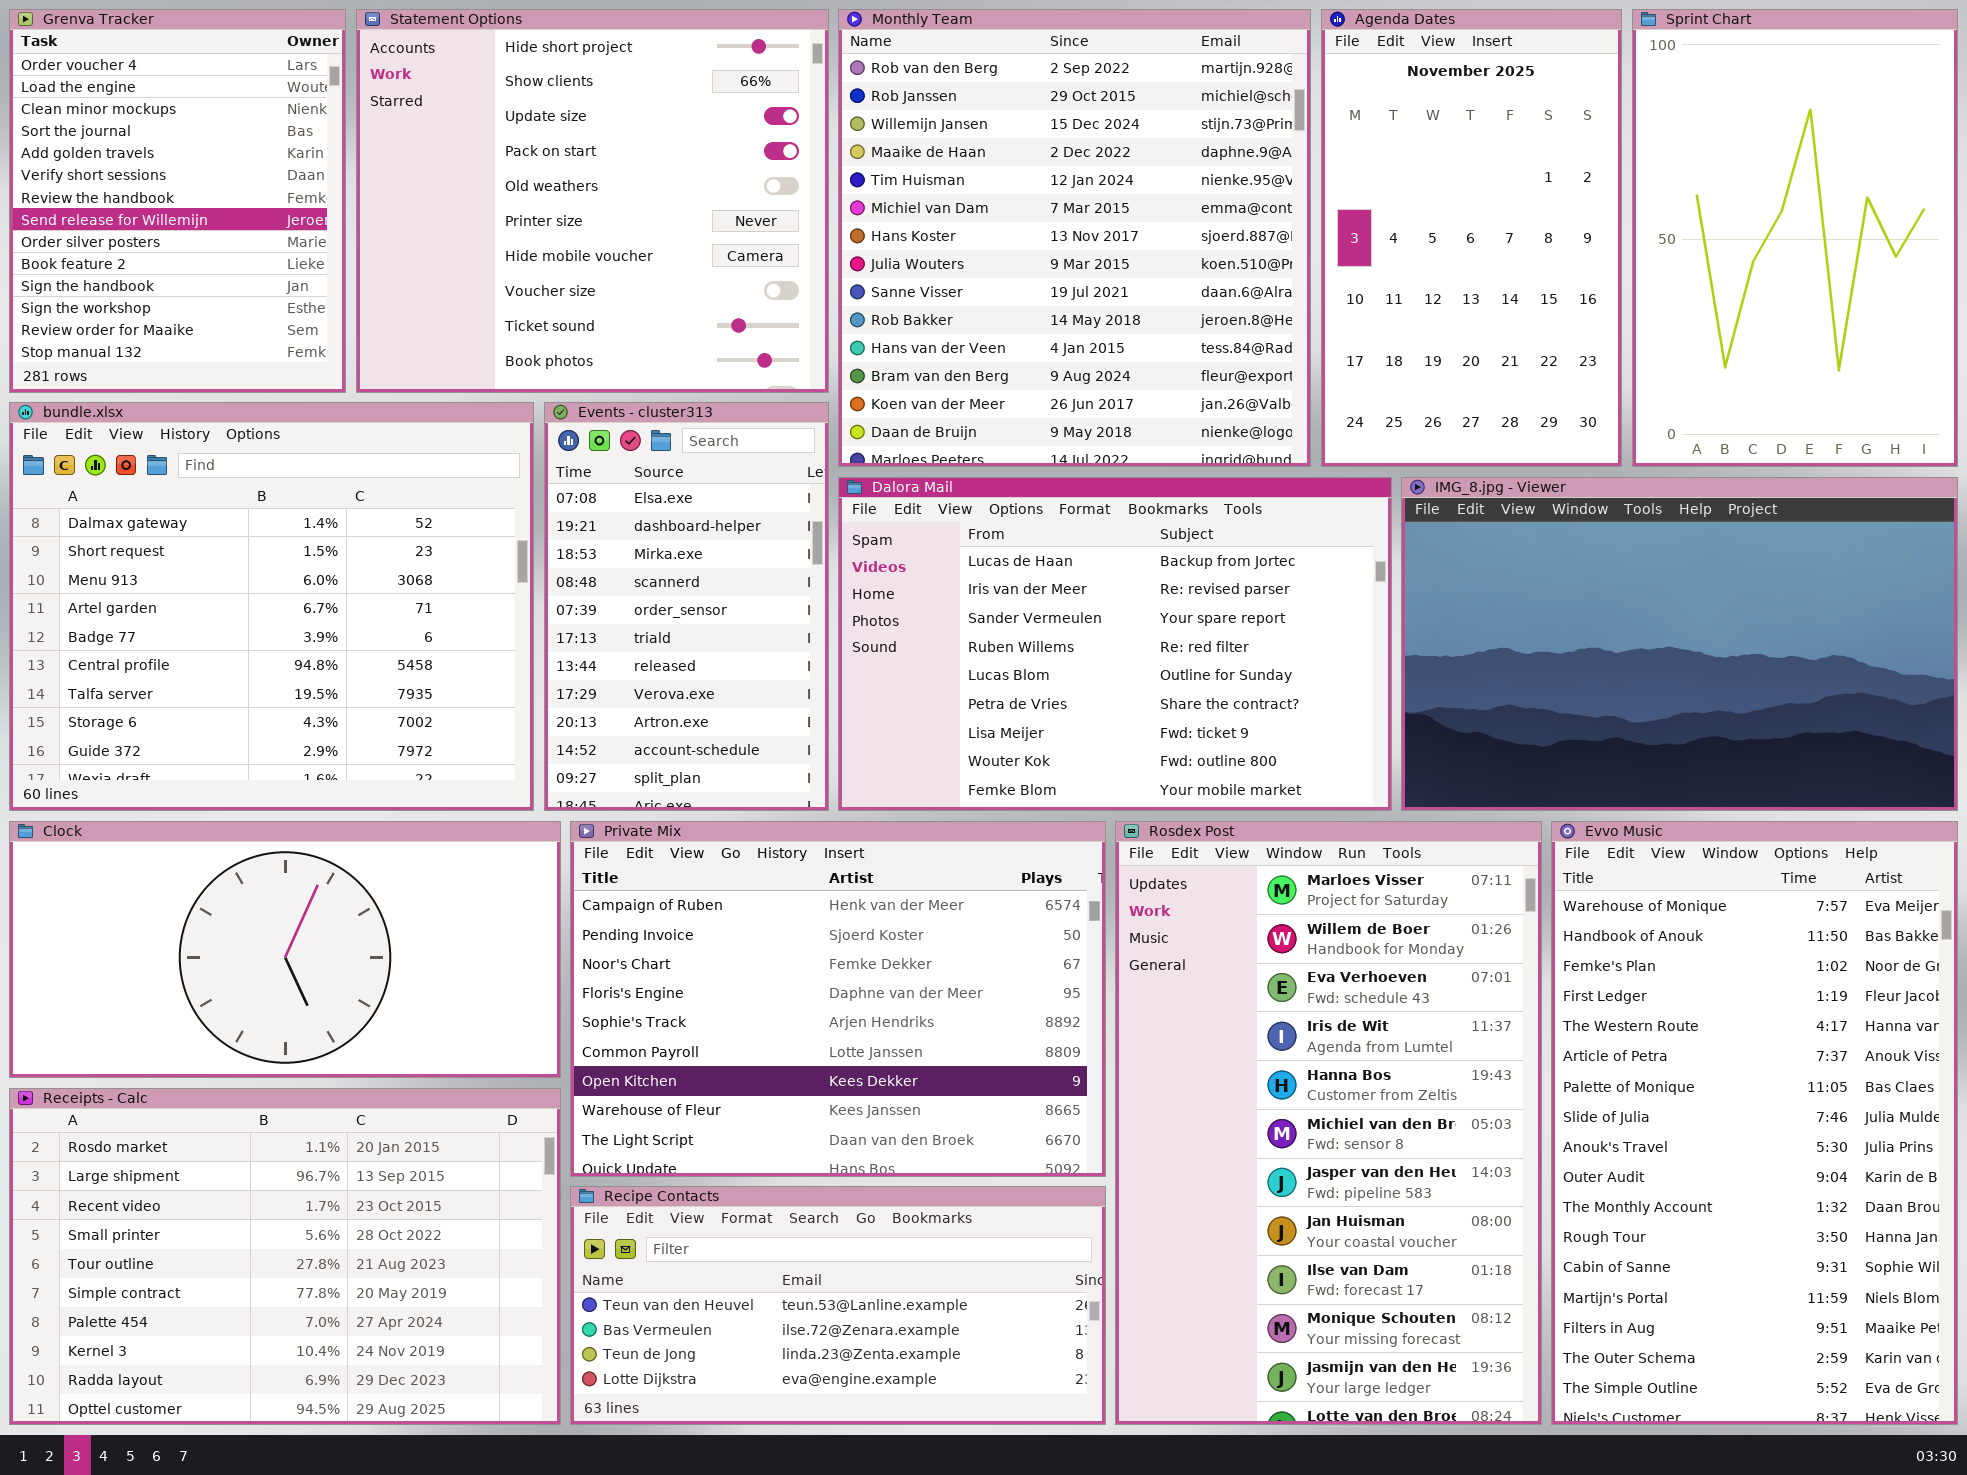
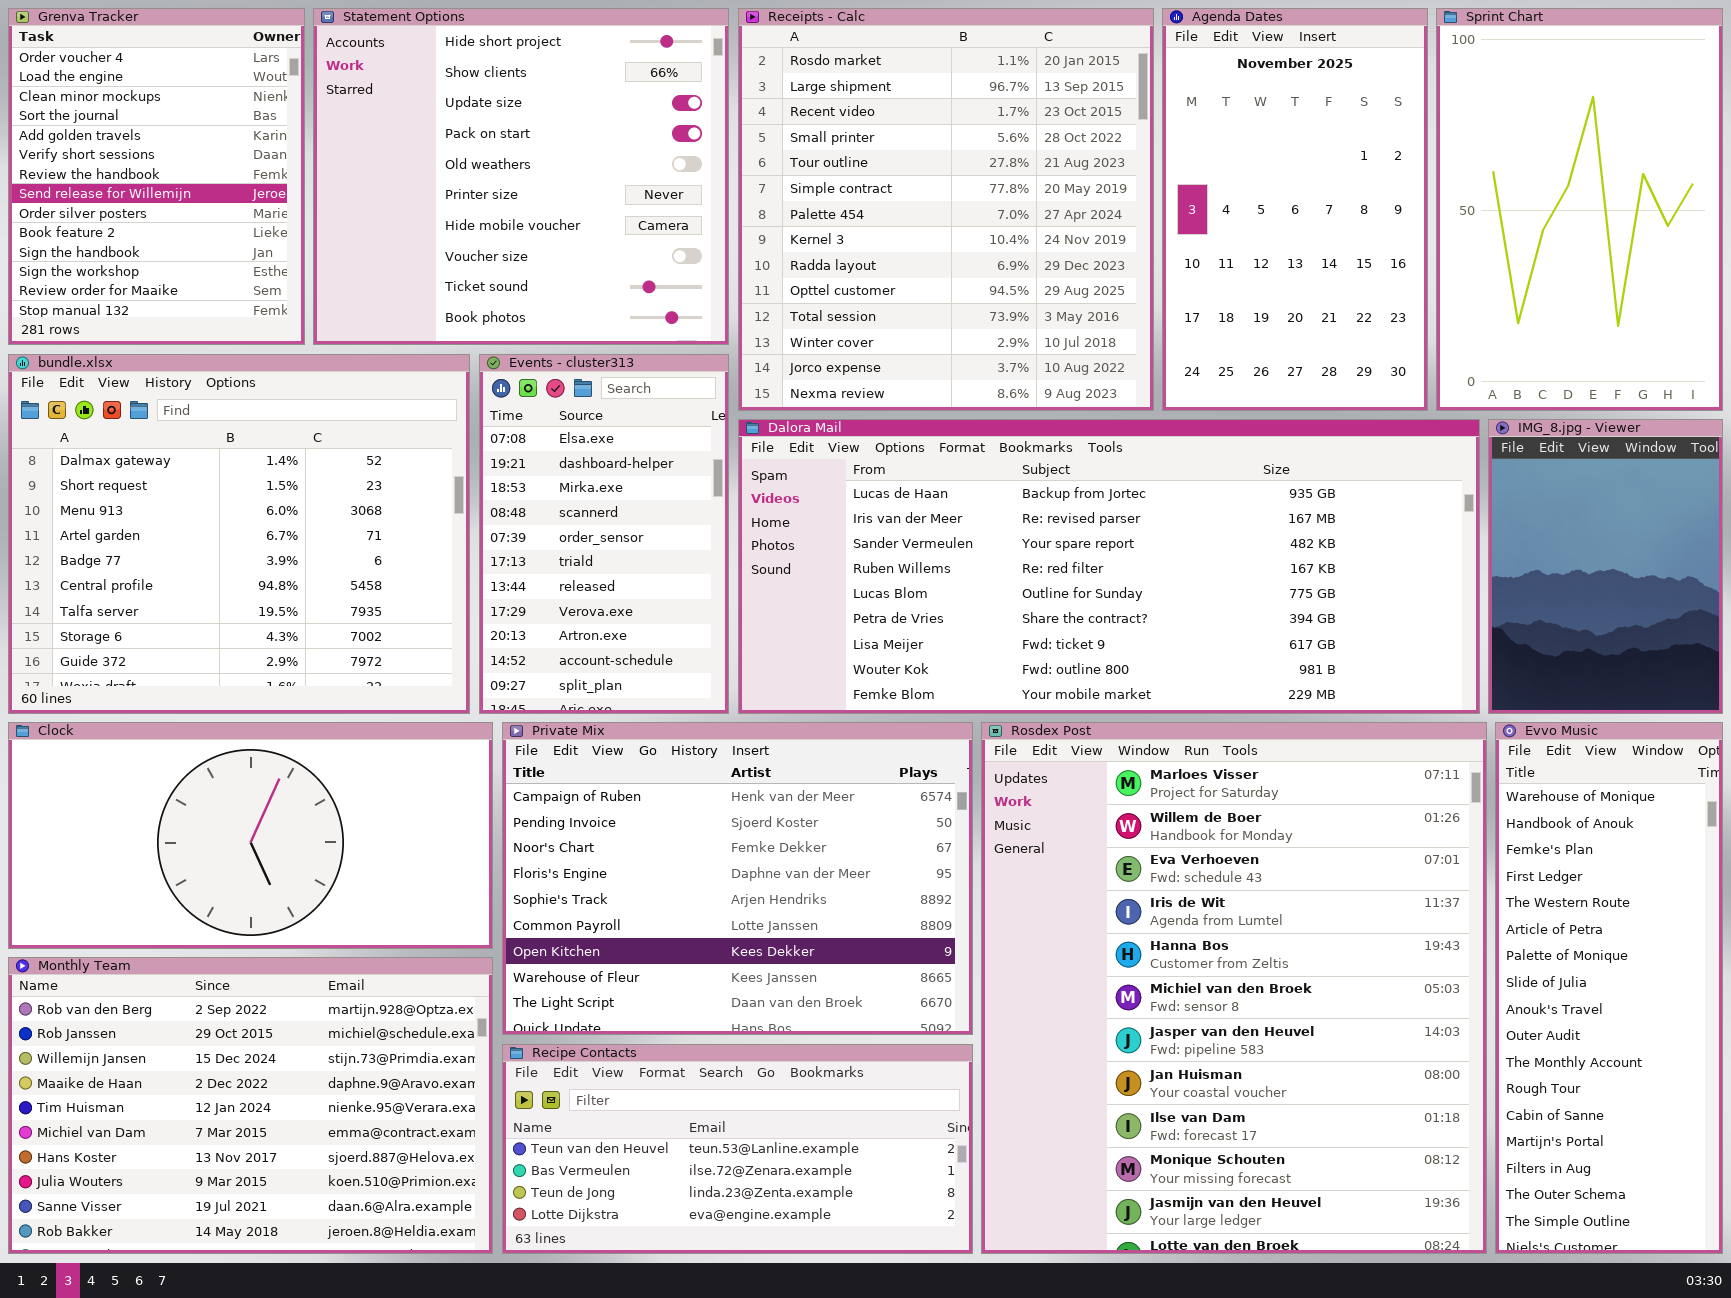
Monthly Team: [838,9,1311,467] -> [8,957,493,1254], moved, resized
Dalora Mail: [838,477,1392,811] -> [738,419,1480,714], resized
IMG_8.jpg - Viewer: [1401,477,1958,811] -> [1488,419,1723,714], resized
Rosdex Post: [1115,821,1542,1425] -> [981,722,1487,1254], resized
Evvo Music: [1551,821,1958,1425] -> [1495,722,1723,1254], resized
Receipts - Calc: [9,1088,561,1425] -> [738,8,1154,411], moved, resized

